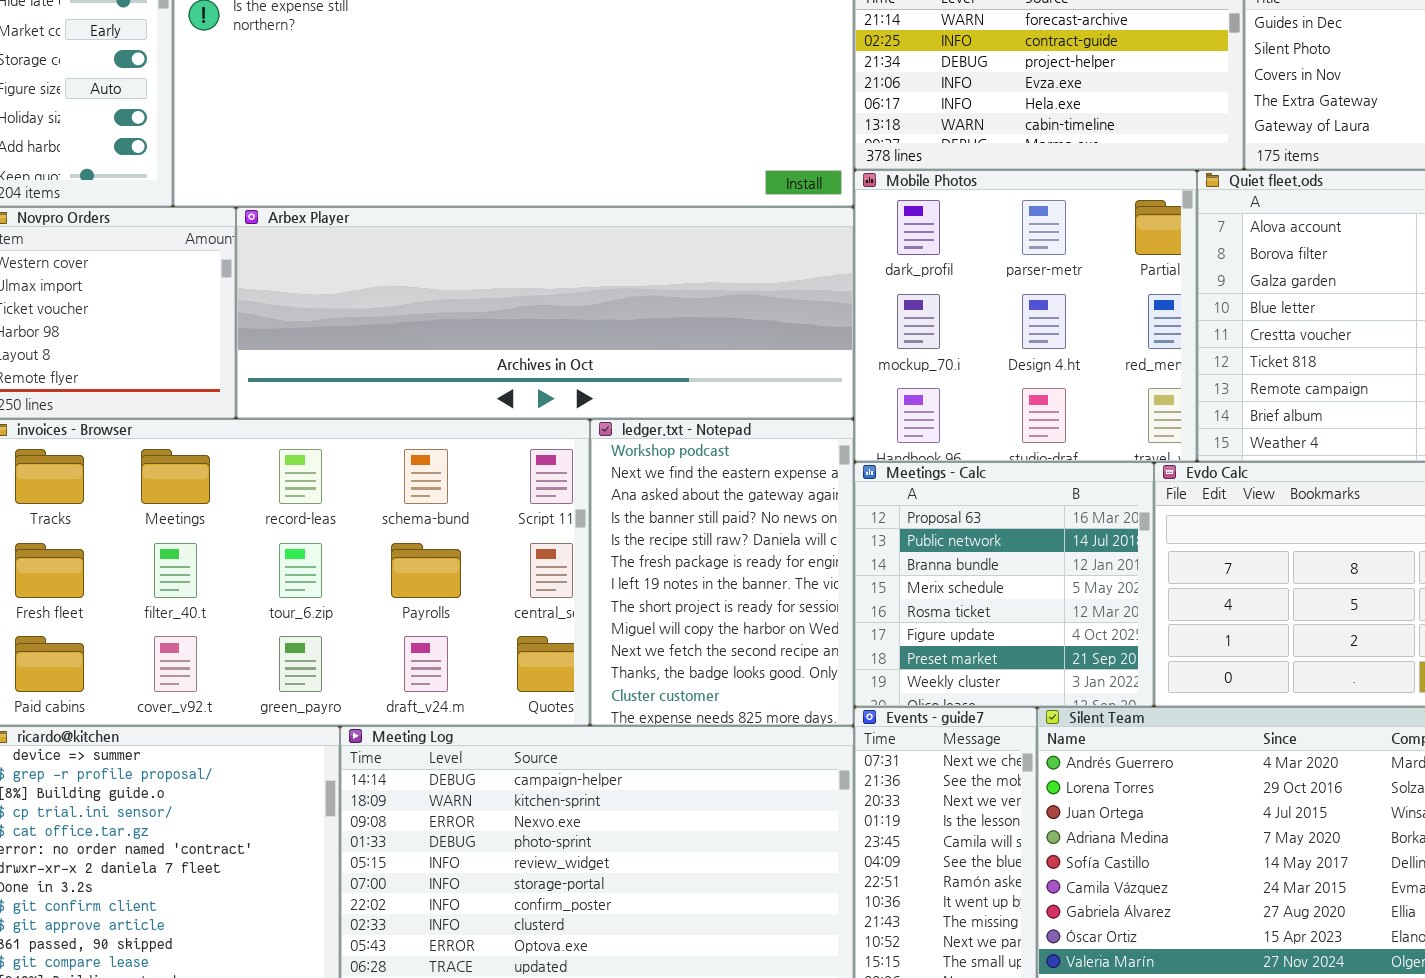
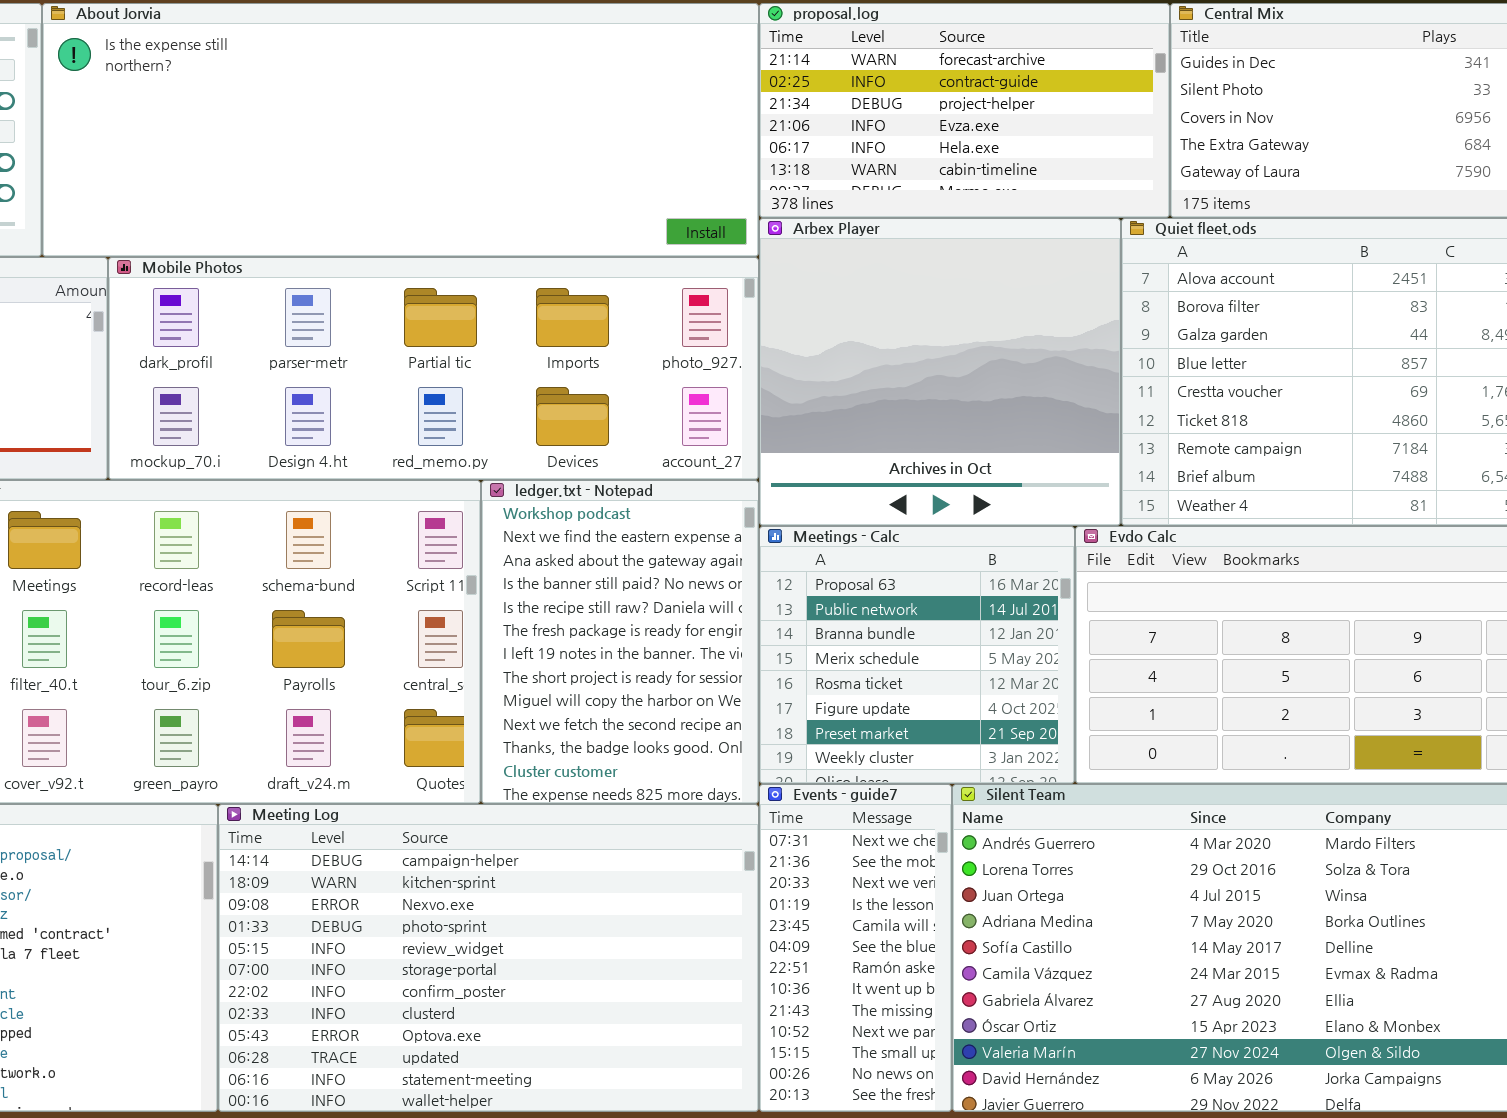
Mobile Photos: [854,170,1197,462] -> [108,257,759,480], moved, resized
Arbex Player: [236,207,854,419] -> [759,218,1121,526], moved, resized

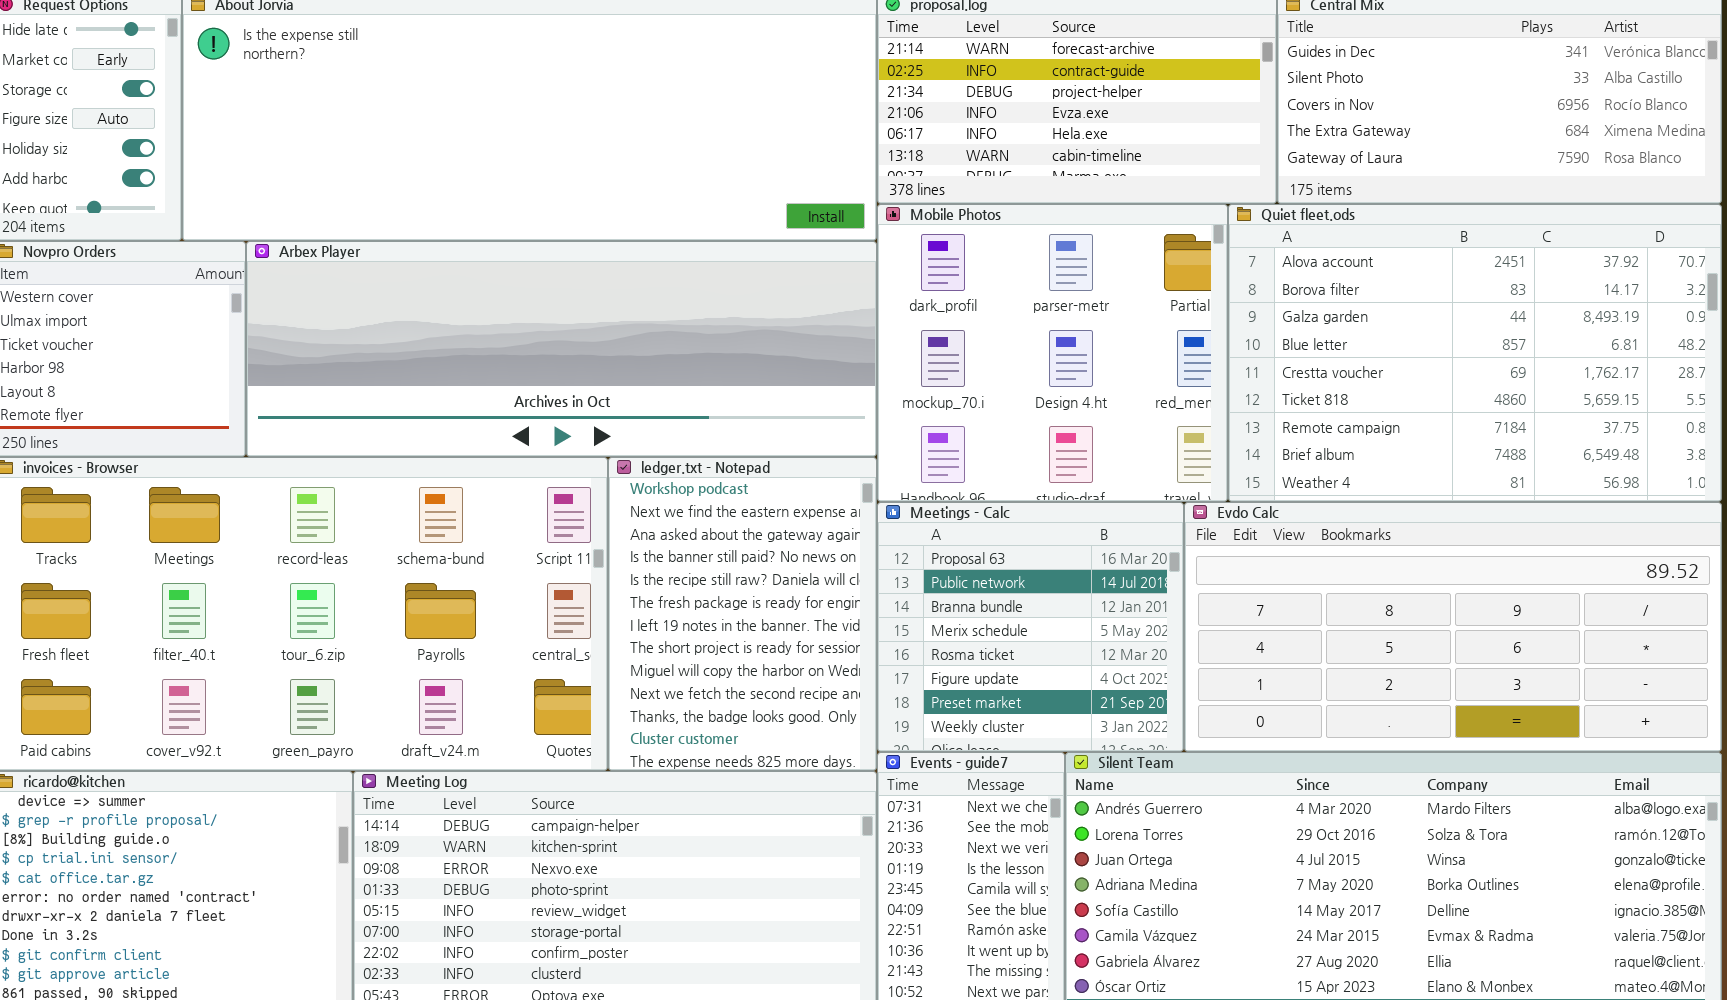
Arbex Player: [759,218,1121,526] -> [246,241,877,457], moved, resized
Mobile Photos: [108,257,759,480] -> [877,204,1228,502], moved, resized

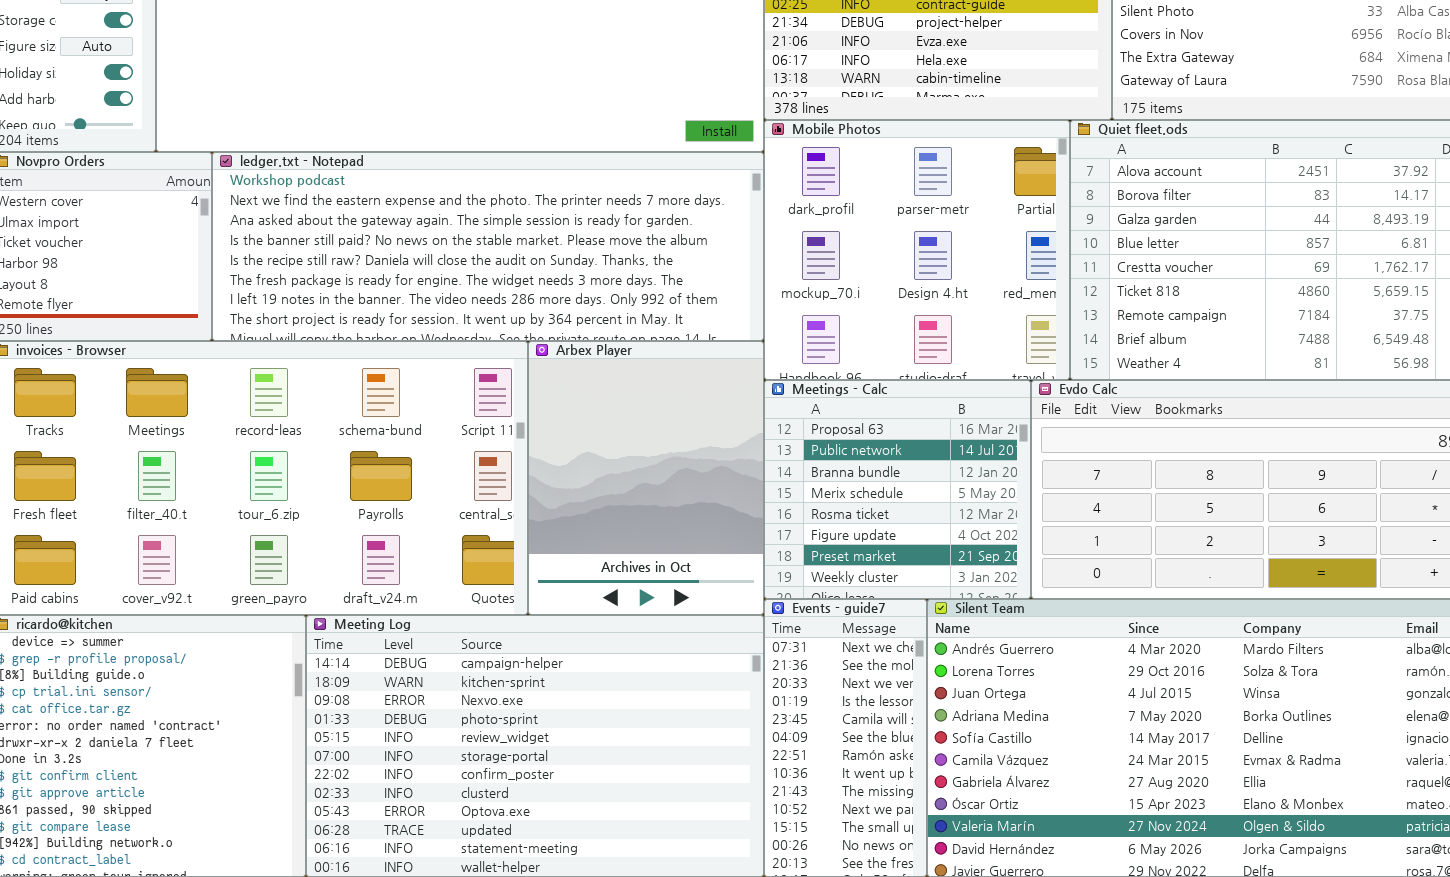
Arbex Player: [246,241,877,457] -> [528,341,764,615], moved, resized
ledger.txt - Notepad: [608,457,877,771] -> [212,152,764,341], moved, resized

